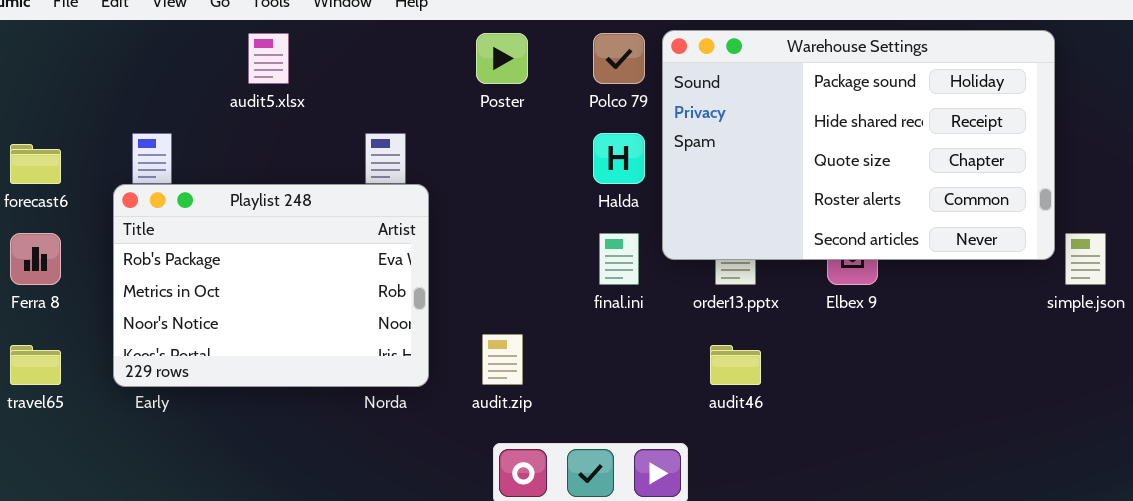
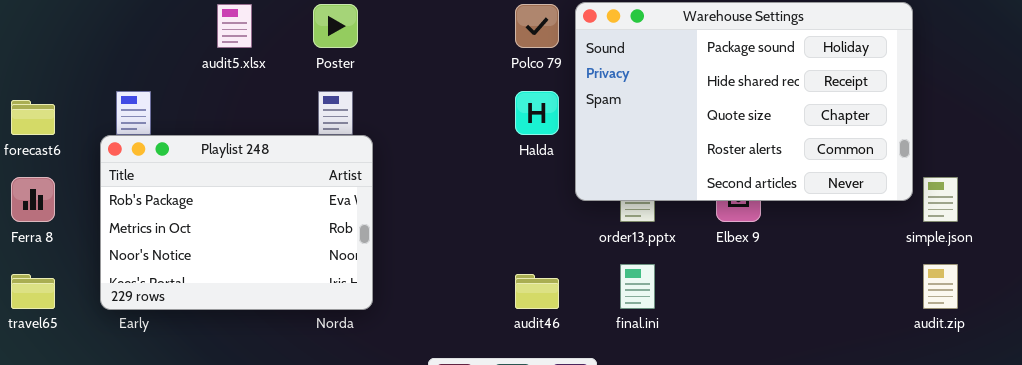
Poster: [476,33,528,84] -> [313,4,358,48], moved
final.ini: [599,233,639,285] -> [620,264,655,309], moved
audit.zip: [482,334,523,385] -> [923,264,958,309], moved
audit46: [710,345,761,385] -> [515,274,559,309], moved

